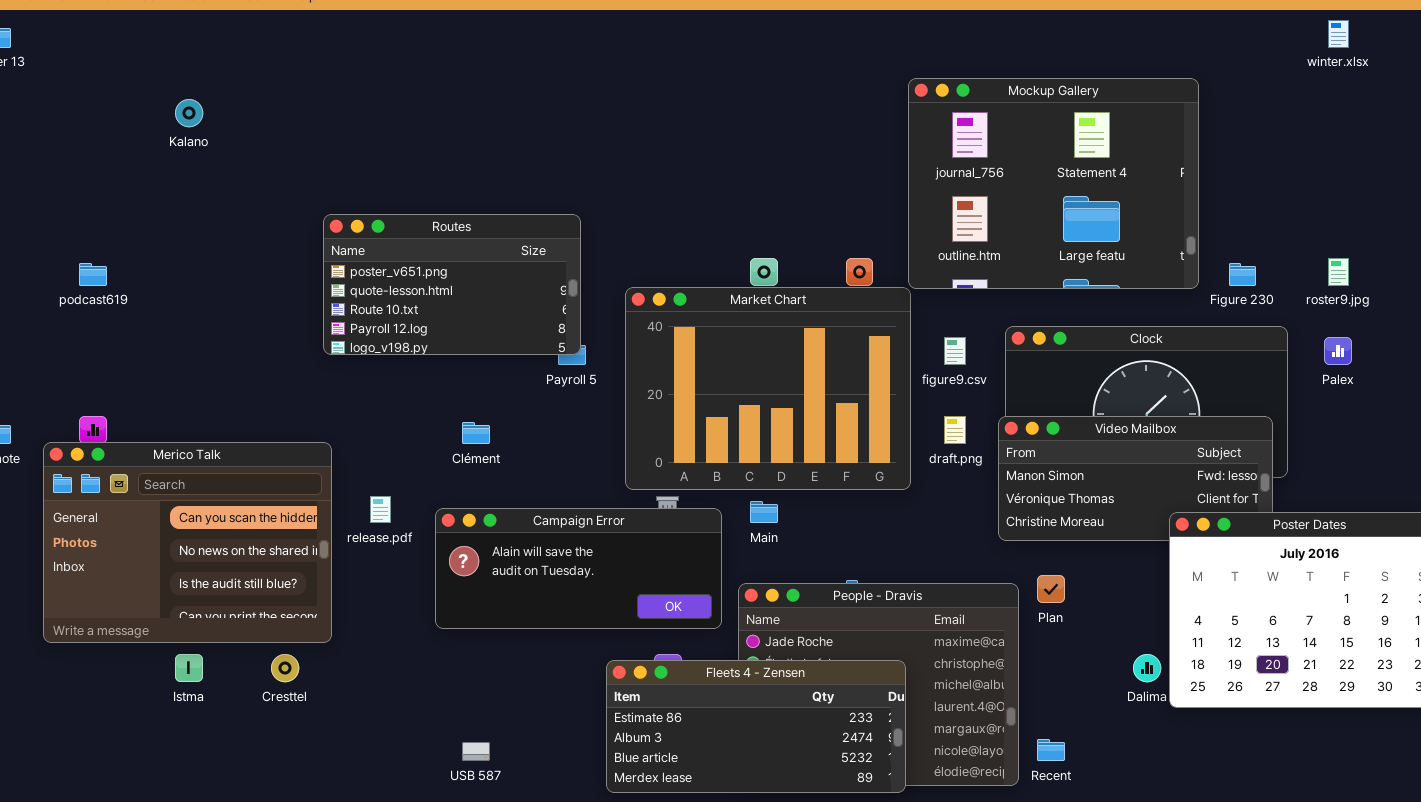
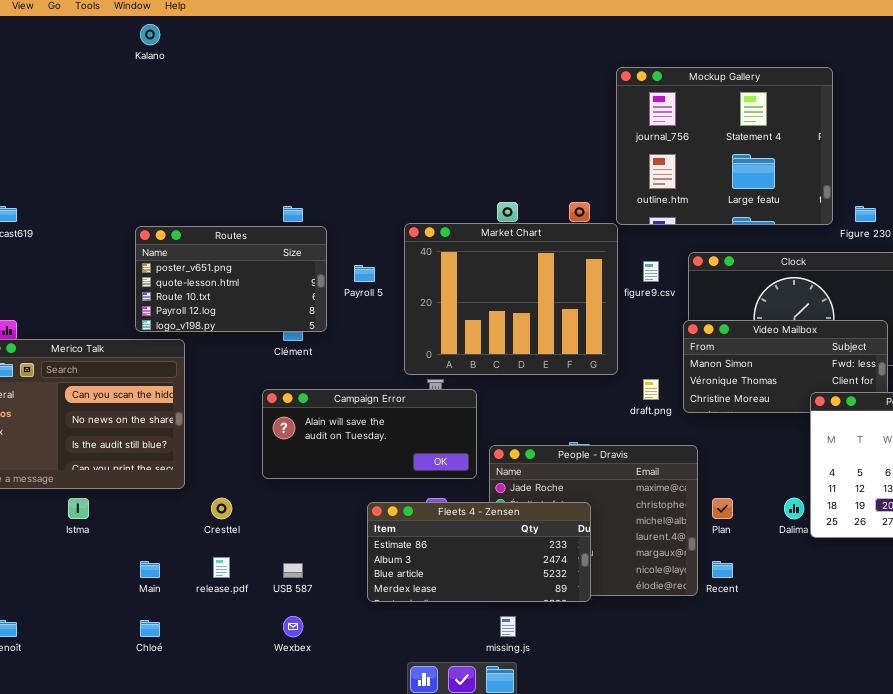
Kalano: [175,99,203,127] -> [140,24,160,45], moved
Routes: [323,214,581,355] -> [135,226,327,332], moved
draft.png: [944,416,966,444] -> [643,379,659,400], moved
release.pdf: [370,496,391,523] -> [213,557,230,578], moved
Main: [750,501,778,523] -> [140,561,160,578], moved
Plan: [1037,575,1065,603] -> [712,498,733,519], moved
Cresttel: [271,654,299,682] -> [211,498,232,519], moved
Fleets 4 - Zensen: [606,660,906,793] -> [367,502,591,602], moved

